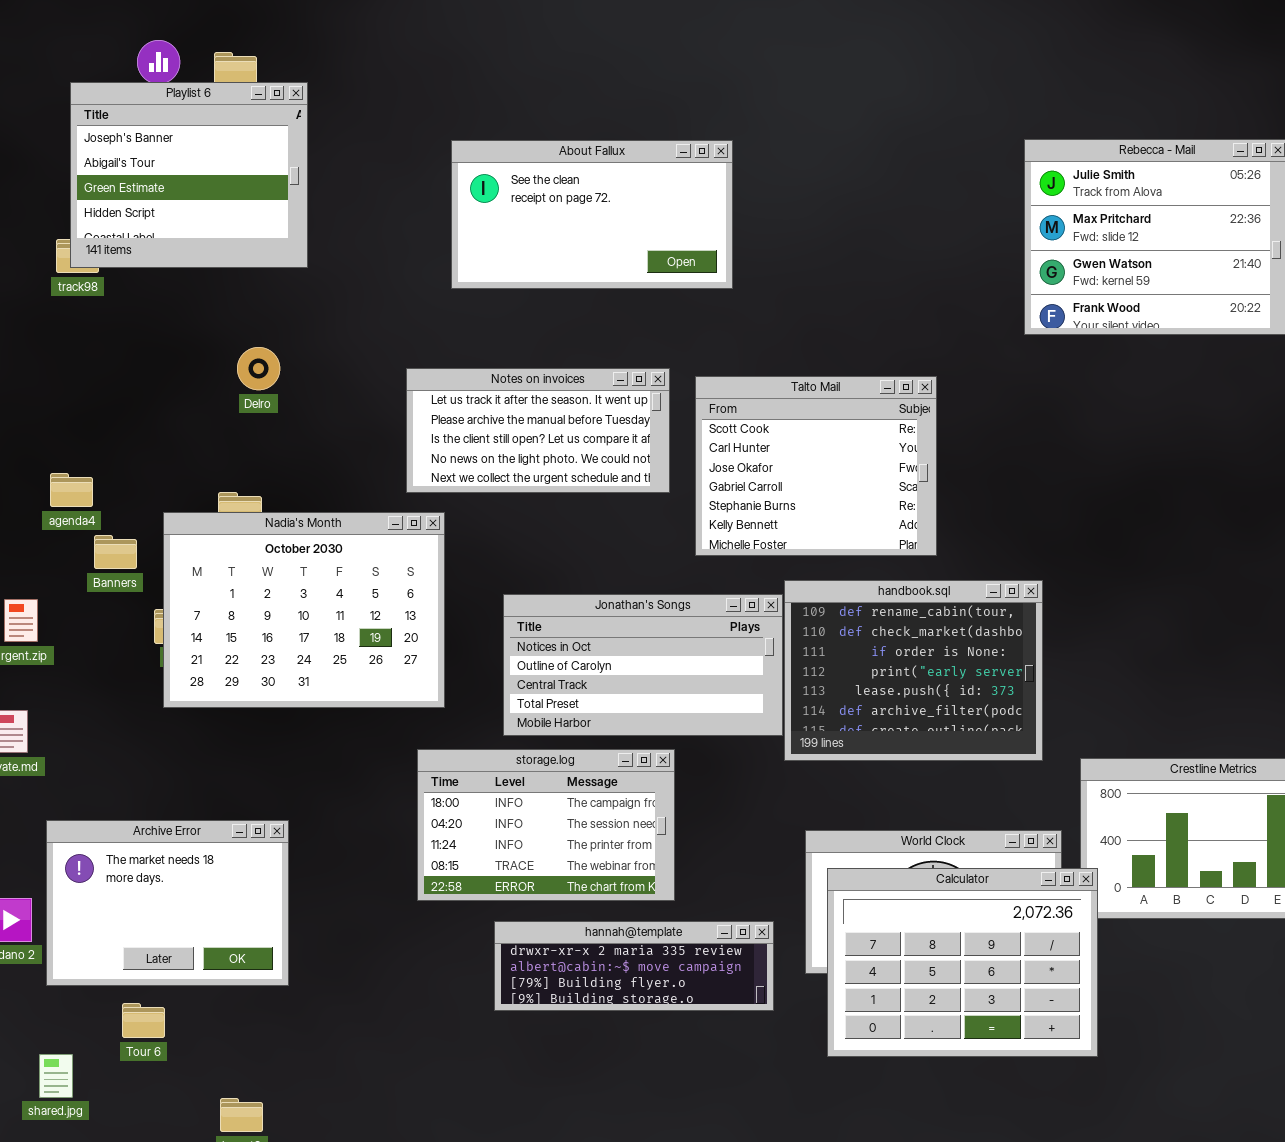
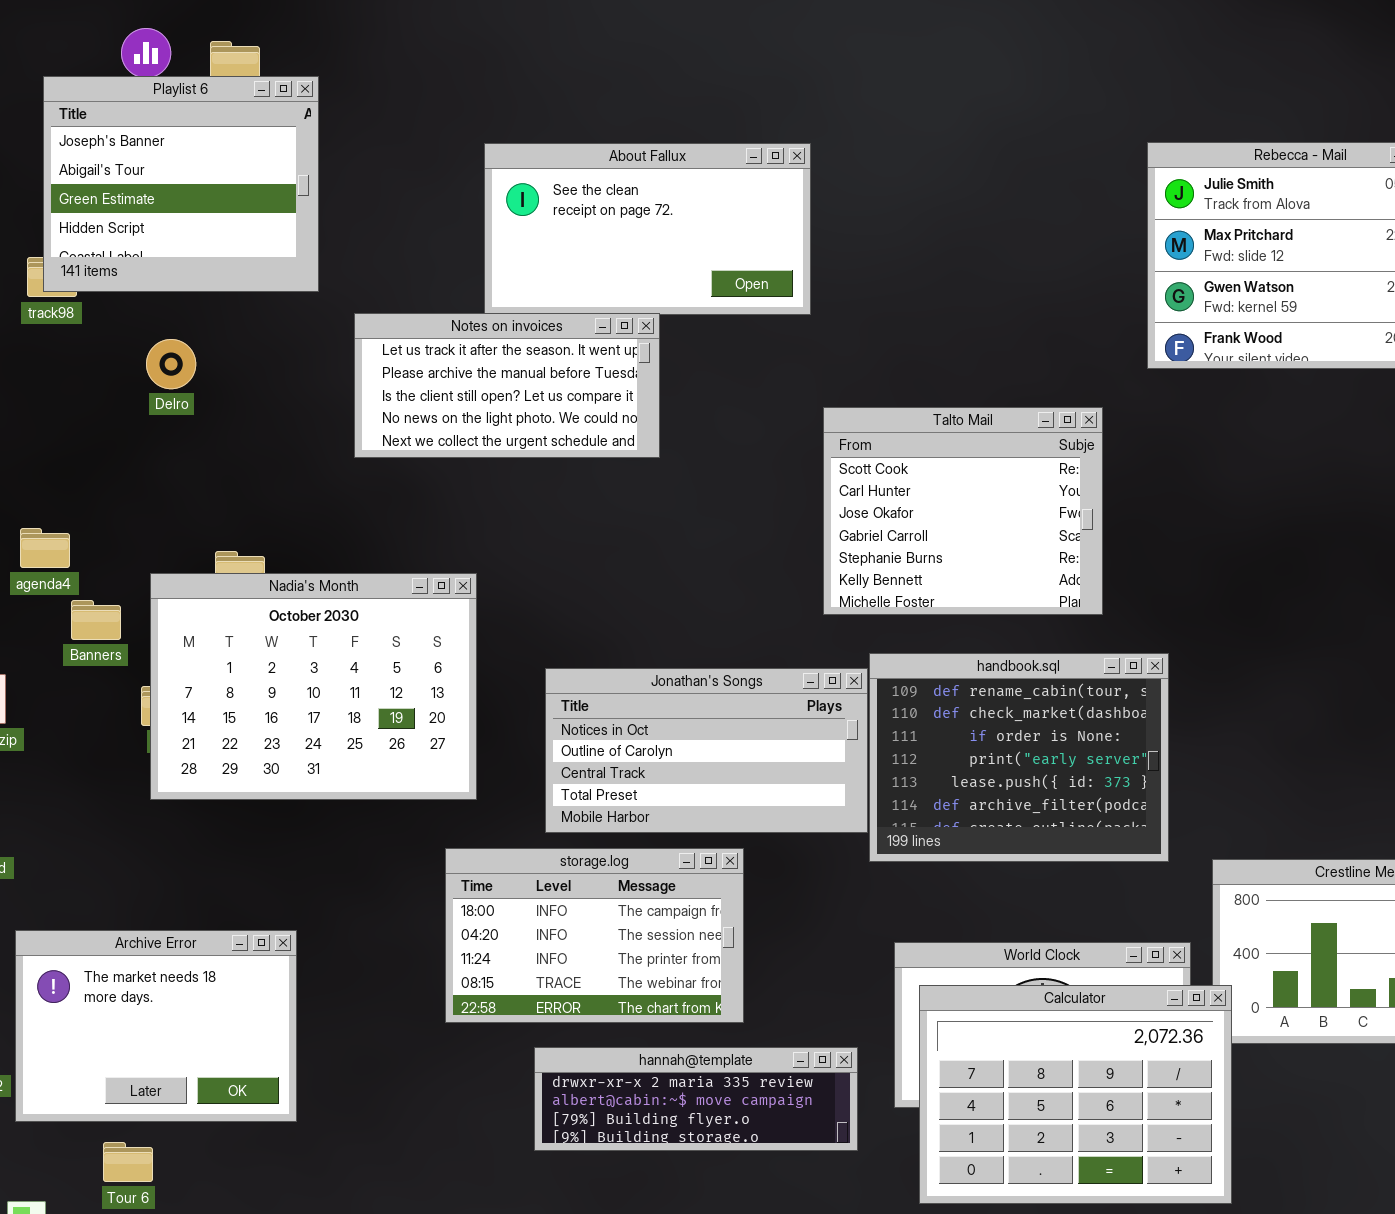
Delro: [237,347,280,390] -> [146,339,196,389], moved
Notes on invoices: [406,368,670,493] -> [354,313,660,458], moved
Talto Mail: [695,376,937,556] -> [823,407,1103,615], moved

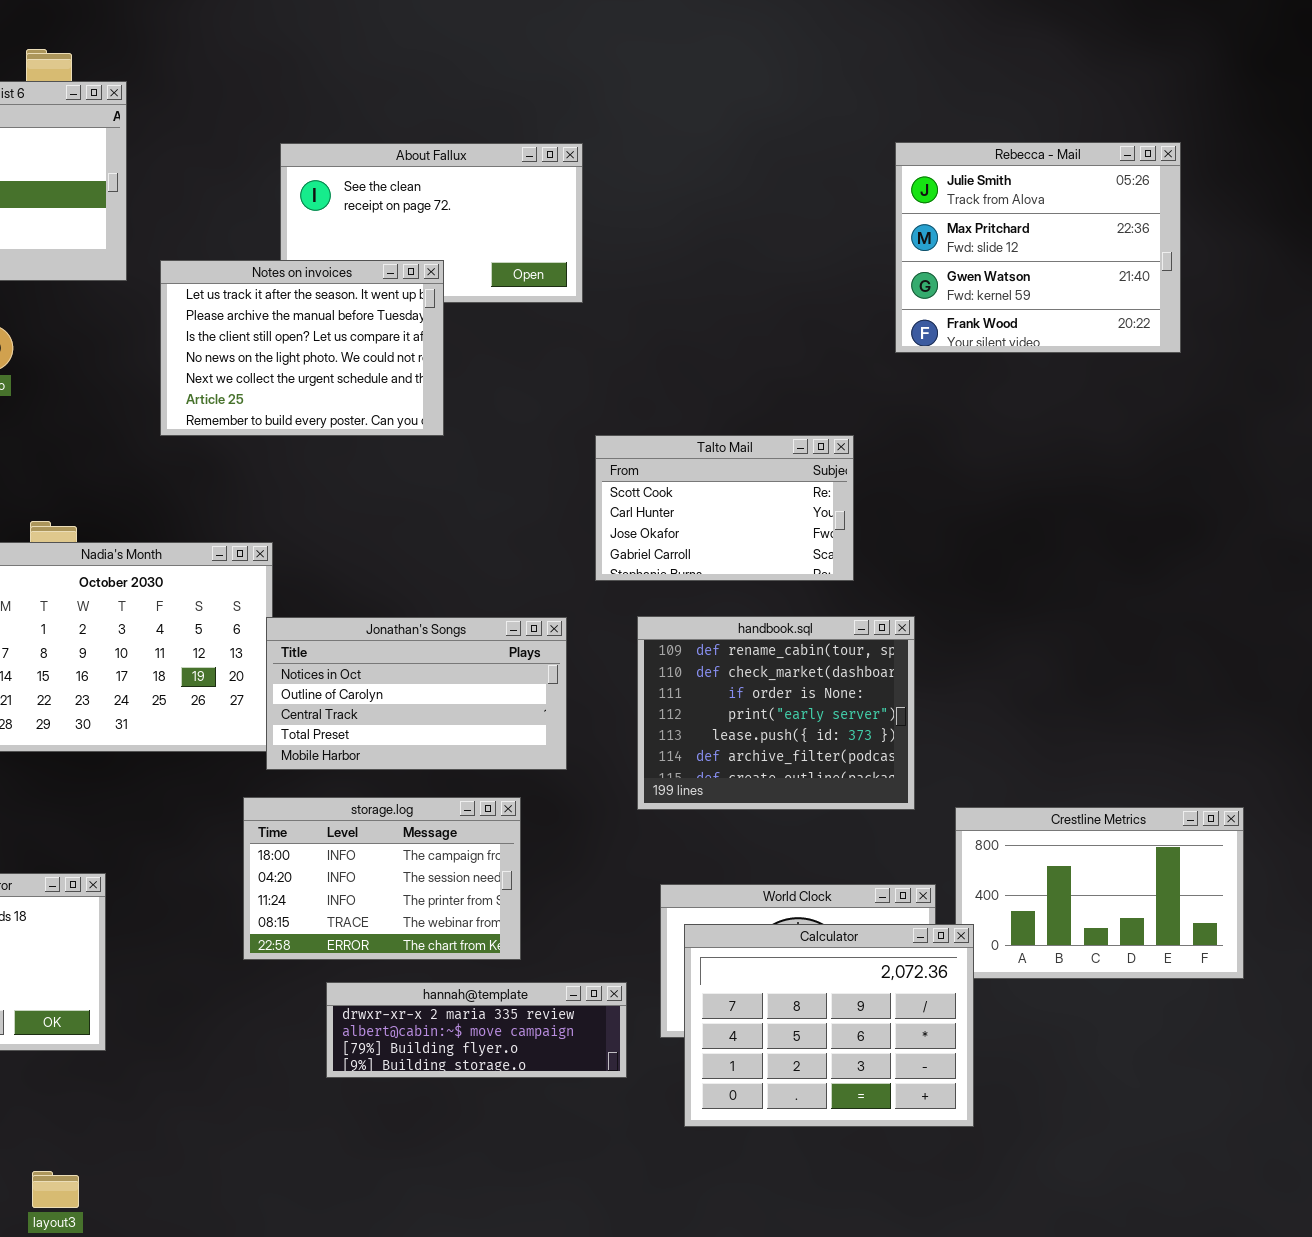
Notes on invoices: [354,313,660,458] -> [160,260,444,436], resized
Talto Mail: [823,407,1103,615] -> [595,435,854,581], resized
Jonathan's Songs: [545,668,868,833] -> [266,617,567,770], moved

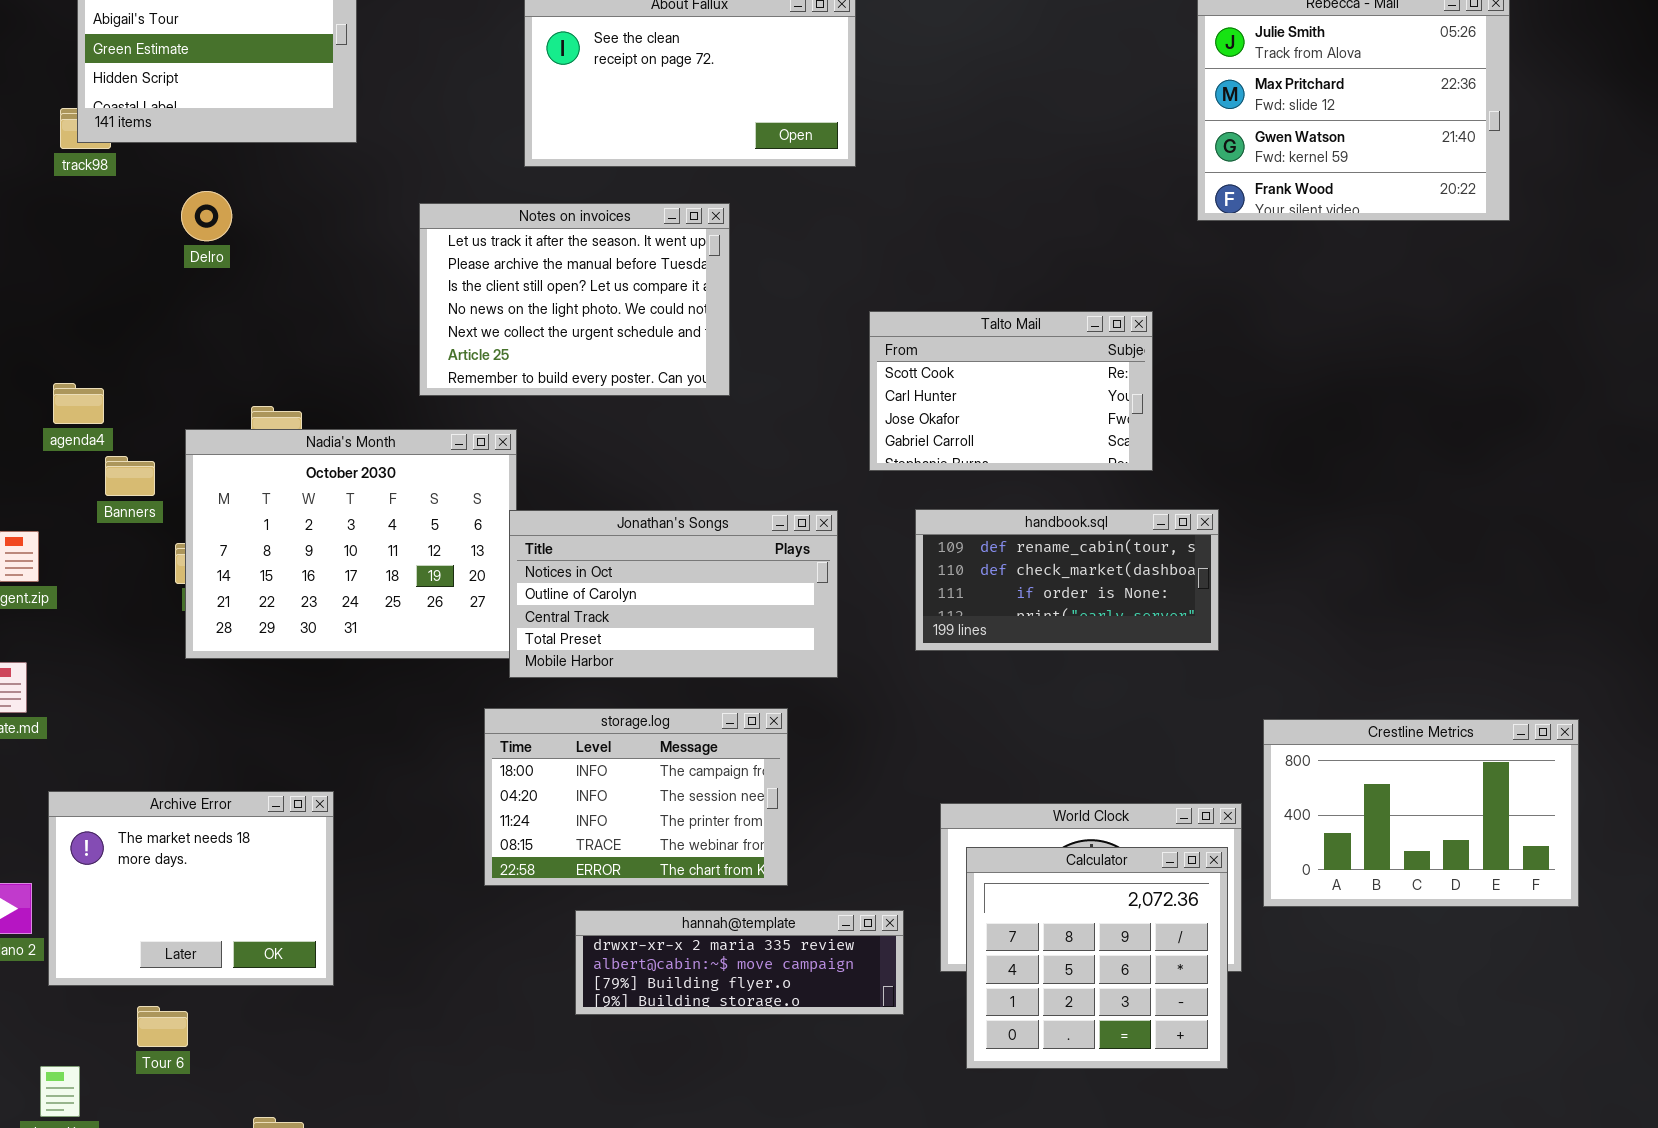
Notes on invoices: [160,260,444,436] -> [419,203,730,396], moved
handbook.sql: [637,616,915,810] -> [915,509,1219,651], resized
Calculator: [684,924,974,1127] -> [966,847,1228,1069], resized

